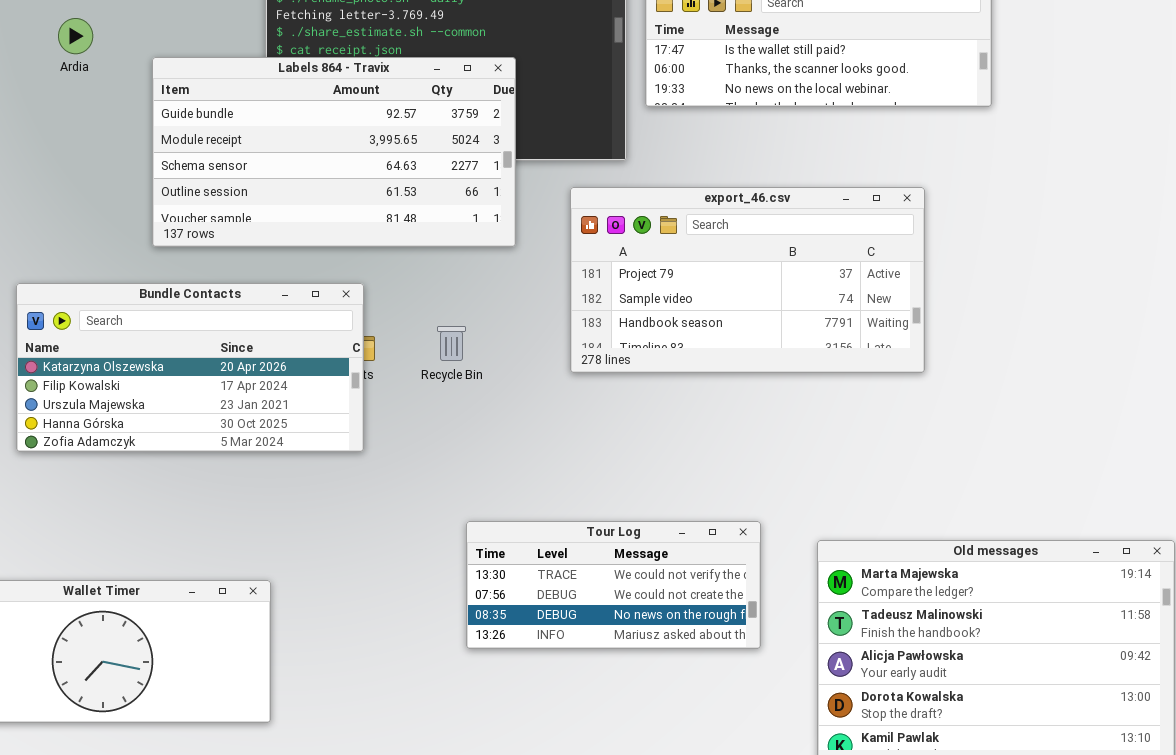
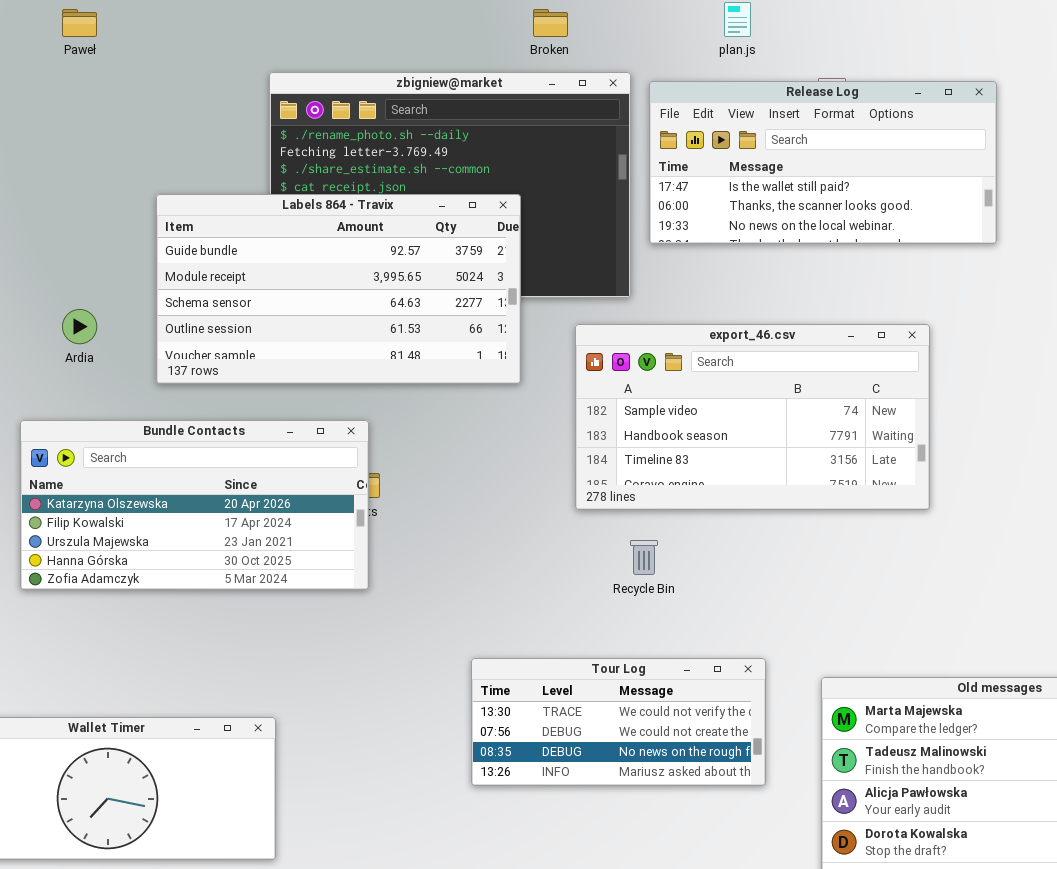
Ardia: [58,18,93,54] -> [62,309,97,344], moved
export_46.csv: [570,187,925,373] -> [575,324,930,510], scrolled down 1 row
Recycle Bin: [437,326,466,361] -> [630,540,658,575], moved

